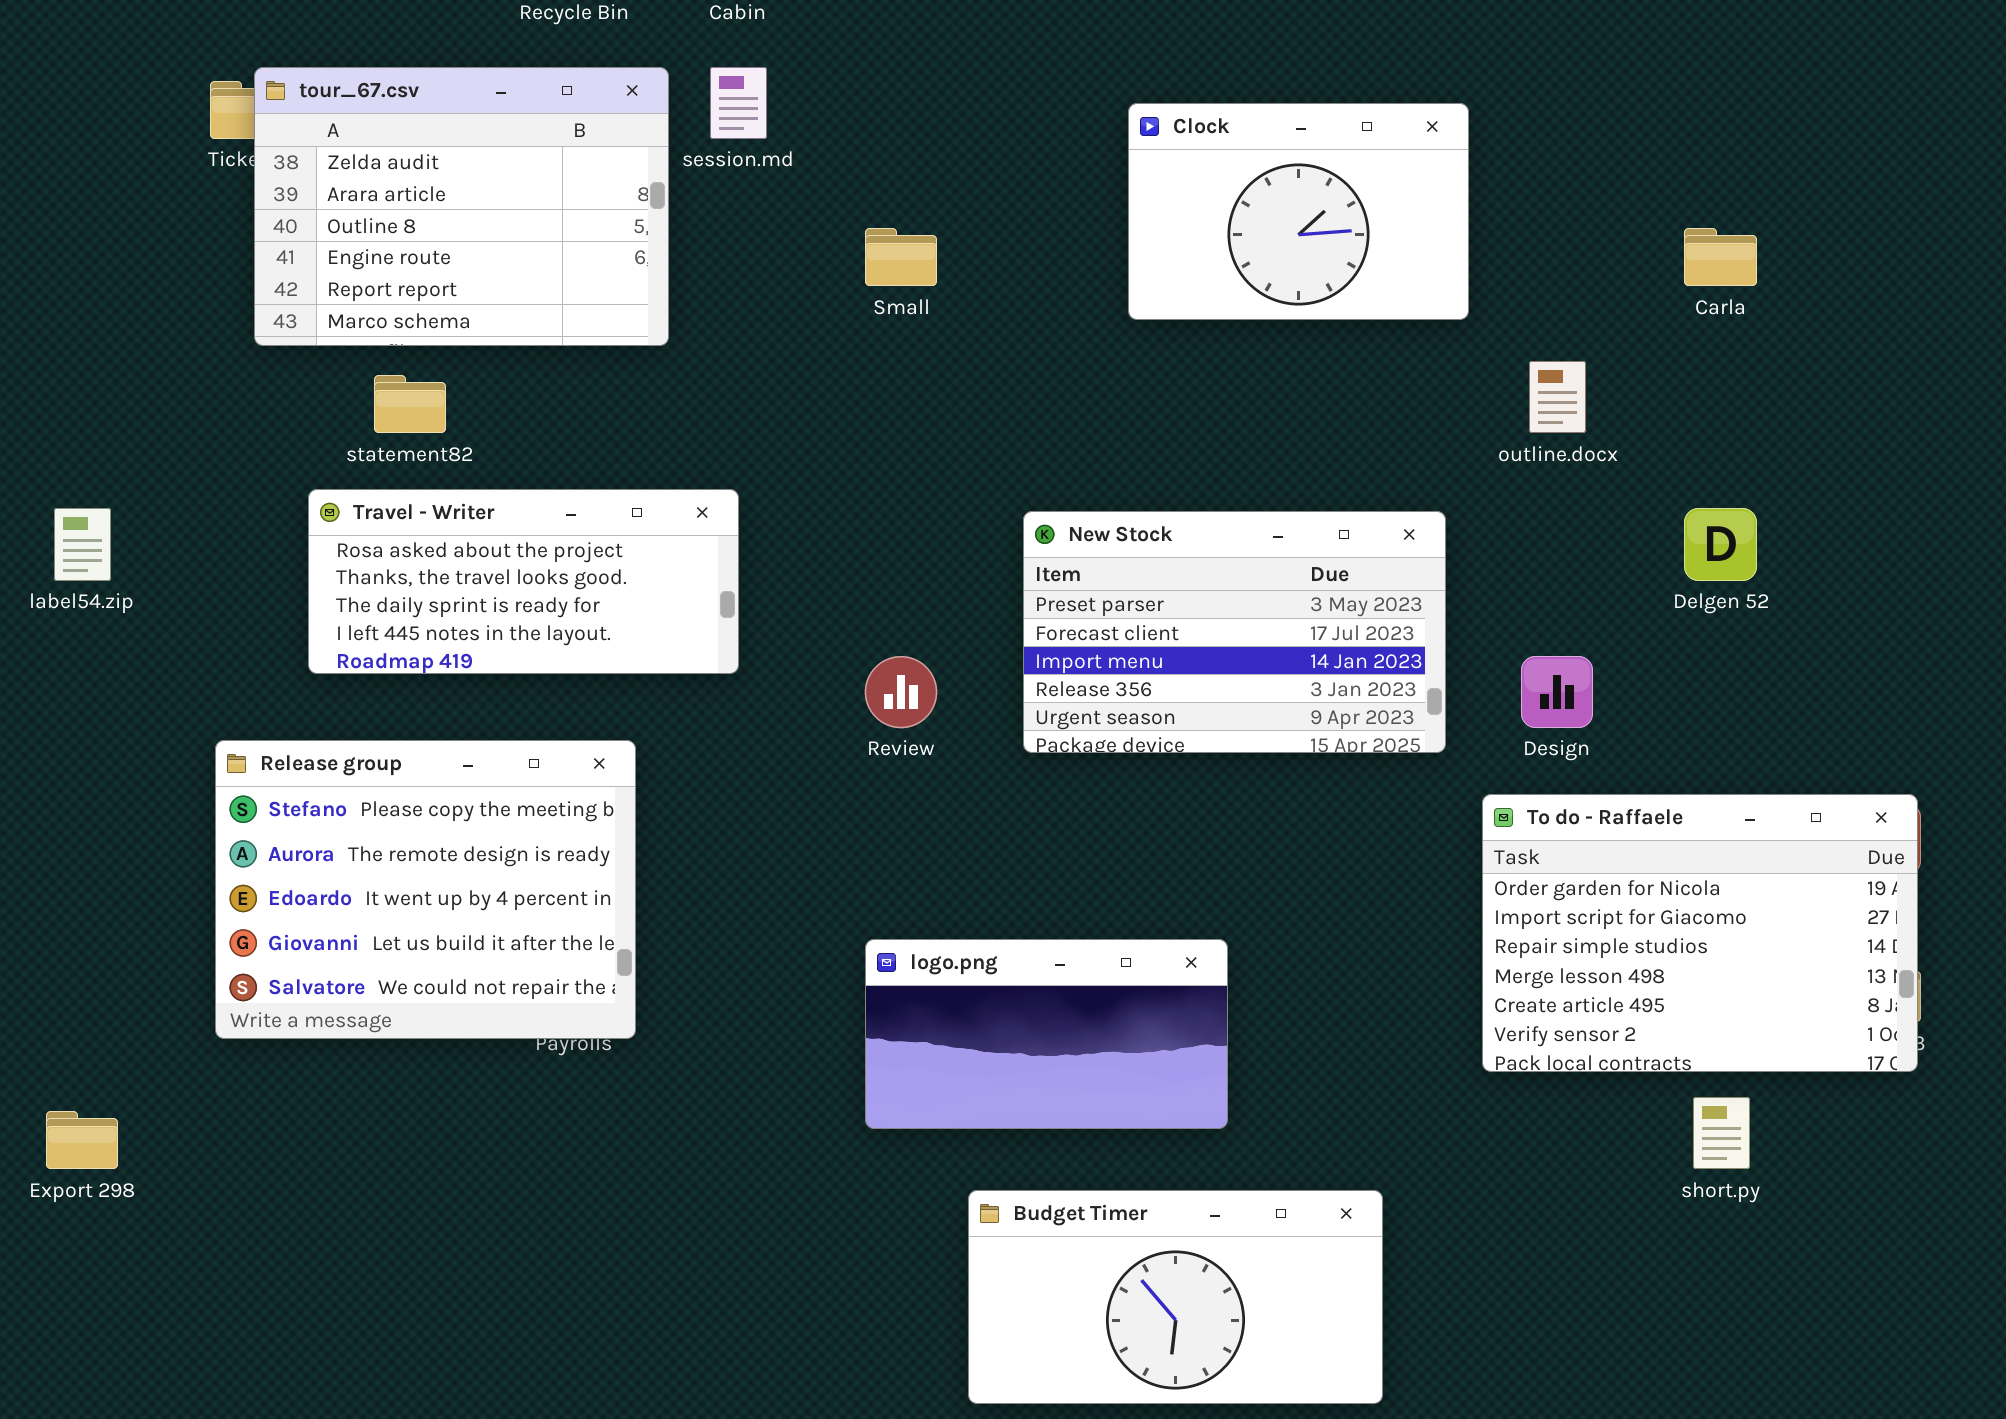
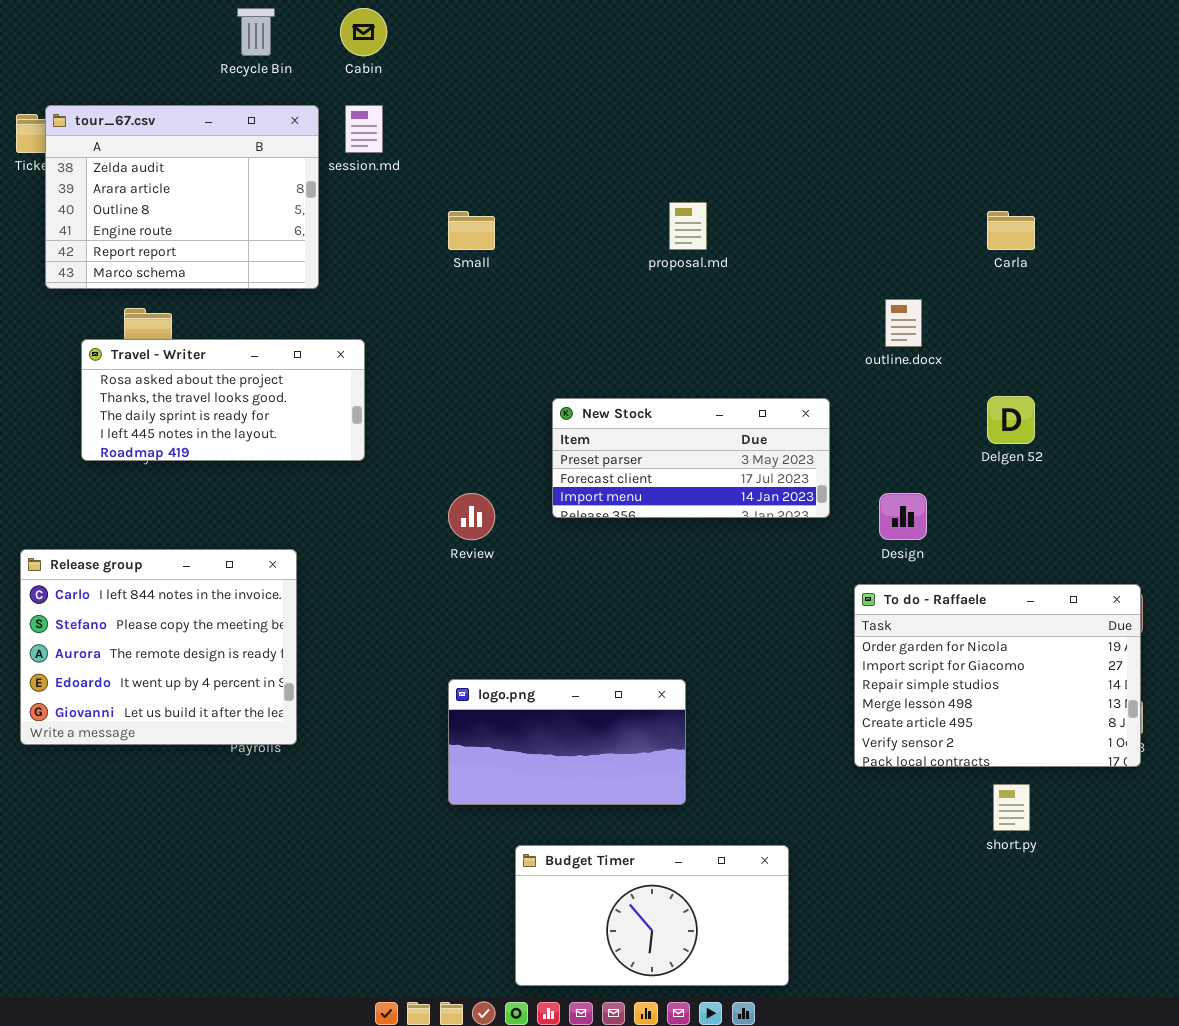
Clock: [1128,103,1469,320] -> none, closed
Travel - Writer: [308,489,739,674] -> [81,339,365,461], moved
New Stock: [1023,511,1446,753] -> [552,398,830,518], resized
Release group: [215,740,636,1039] -> [20,549,297,745], scrolled up 1 row

